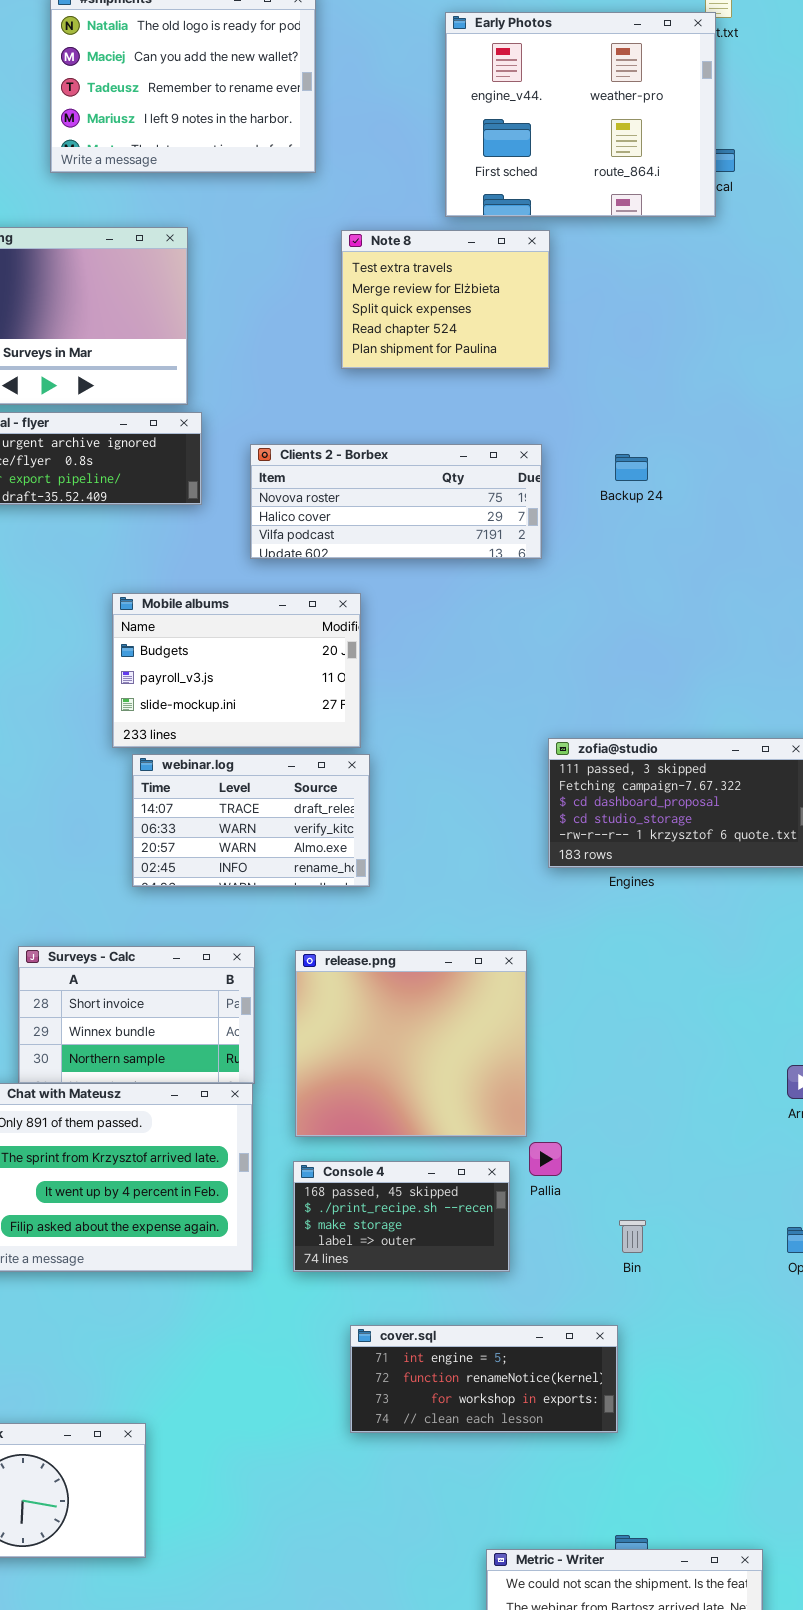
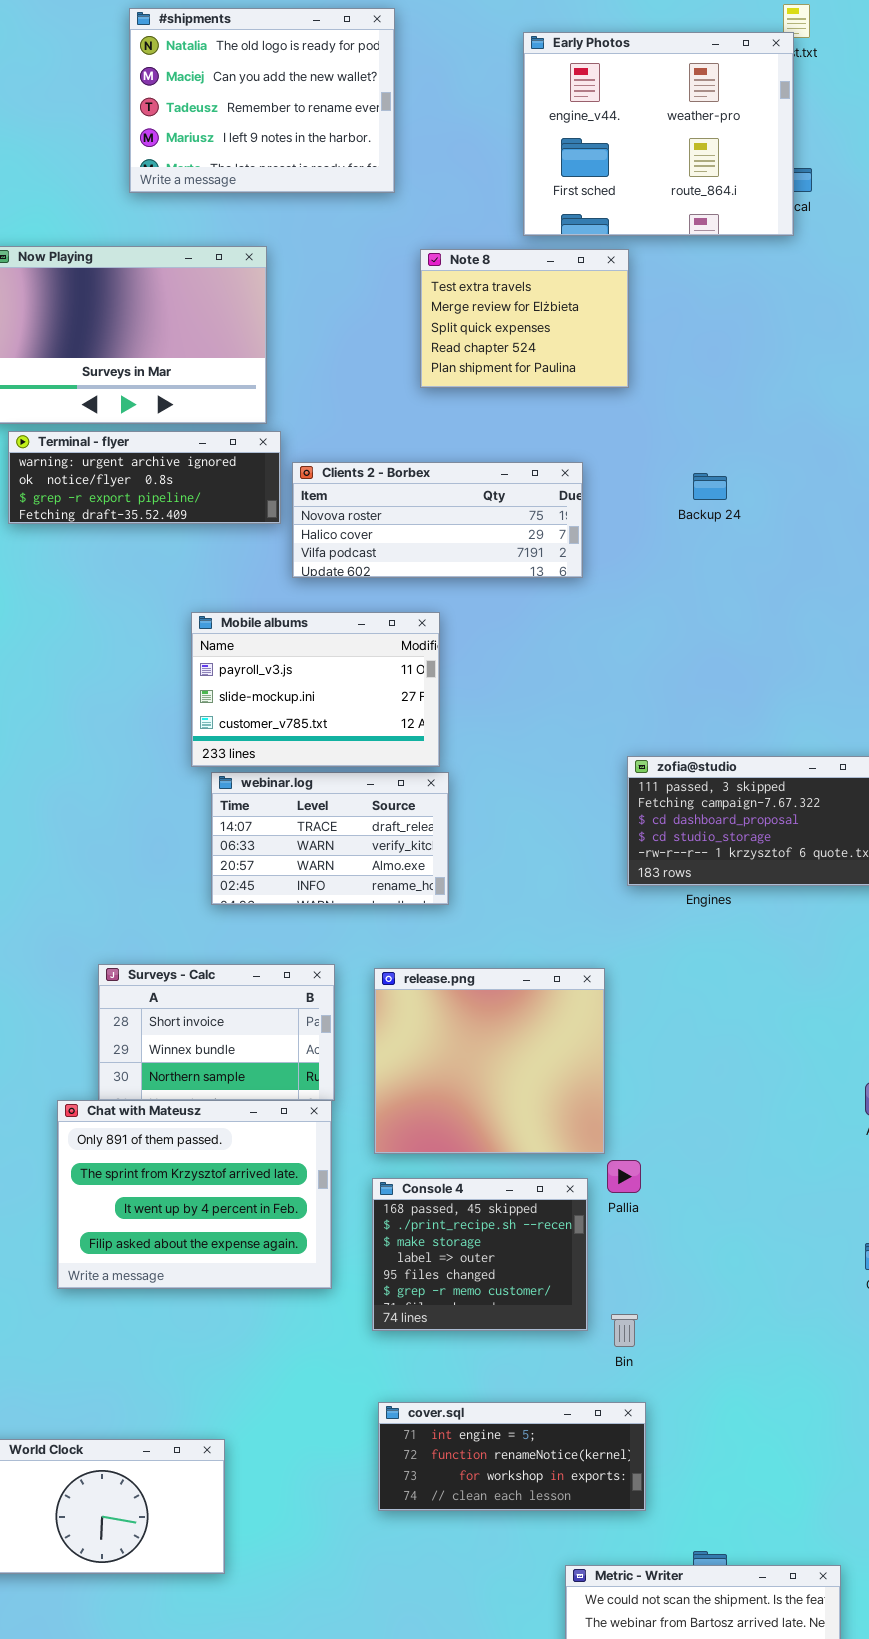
Clients 2 - Borbex: [250,444,542,559] -> [292,462,583,578], moved
Mobile albums: [112,593,361,748] -> [191,612,440,767], scrolled down 1 row
Console 4: [293,1161,510,1272] -> [372,1178,588,1331], resized
Bin: [619,1220,646,1253] -> [611,1314,638,1347], moved
cover.sql: [350,1325,618,1433] -> [378,1402,646,1511], moved

